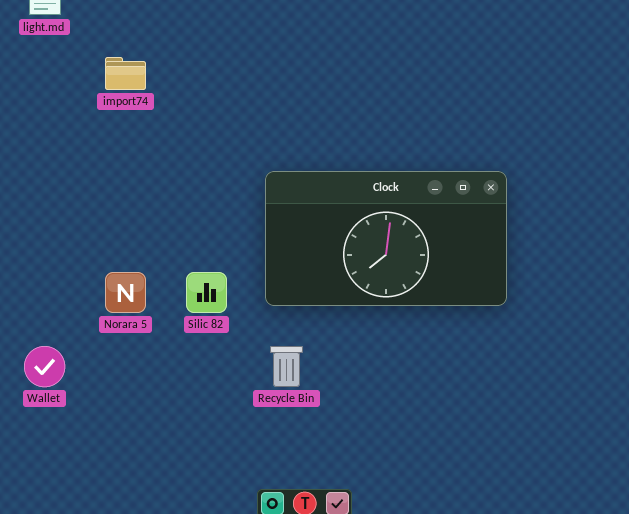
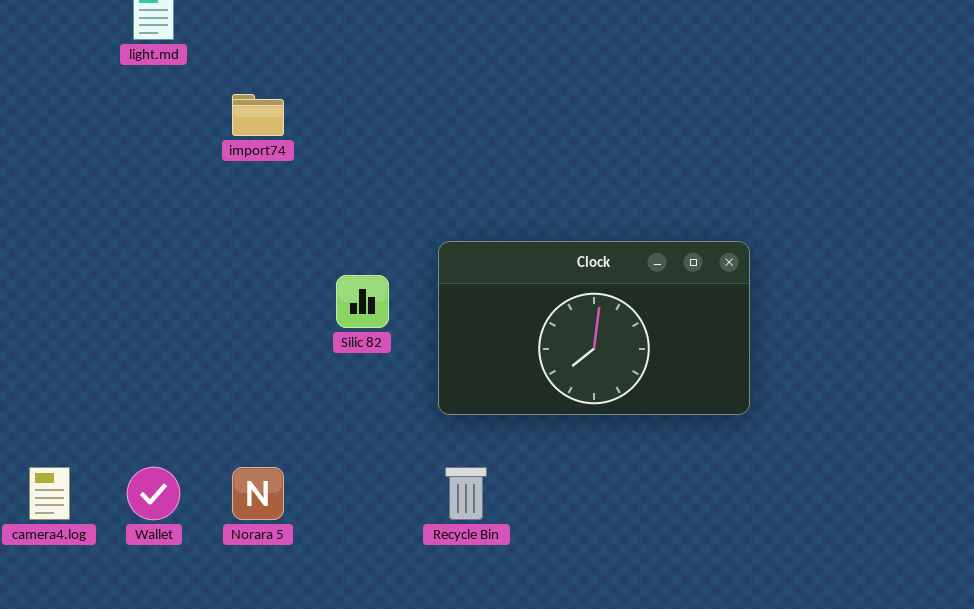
Norara 5: [105,272,146,313] -> [232,467,284,520], moved
Silic 82: [186,272,227,313] -> [336,275,389,328], moved

